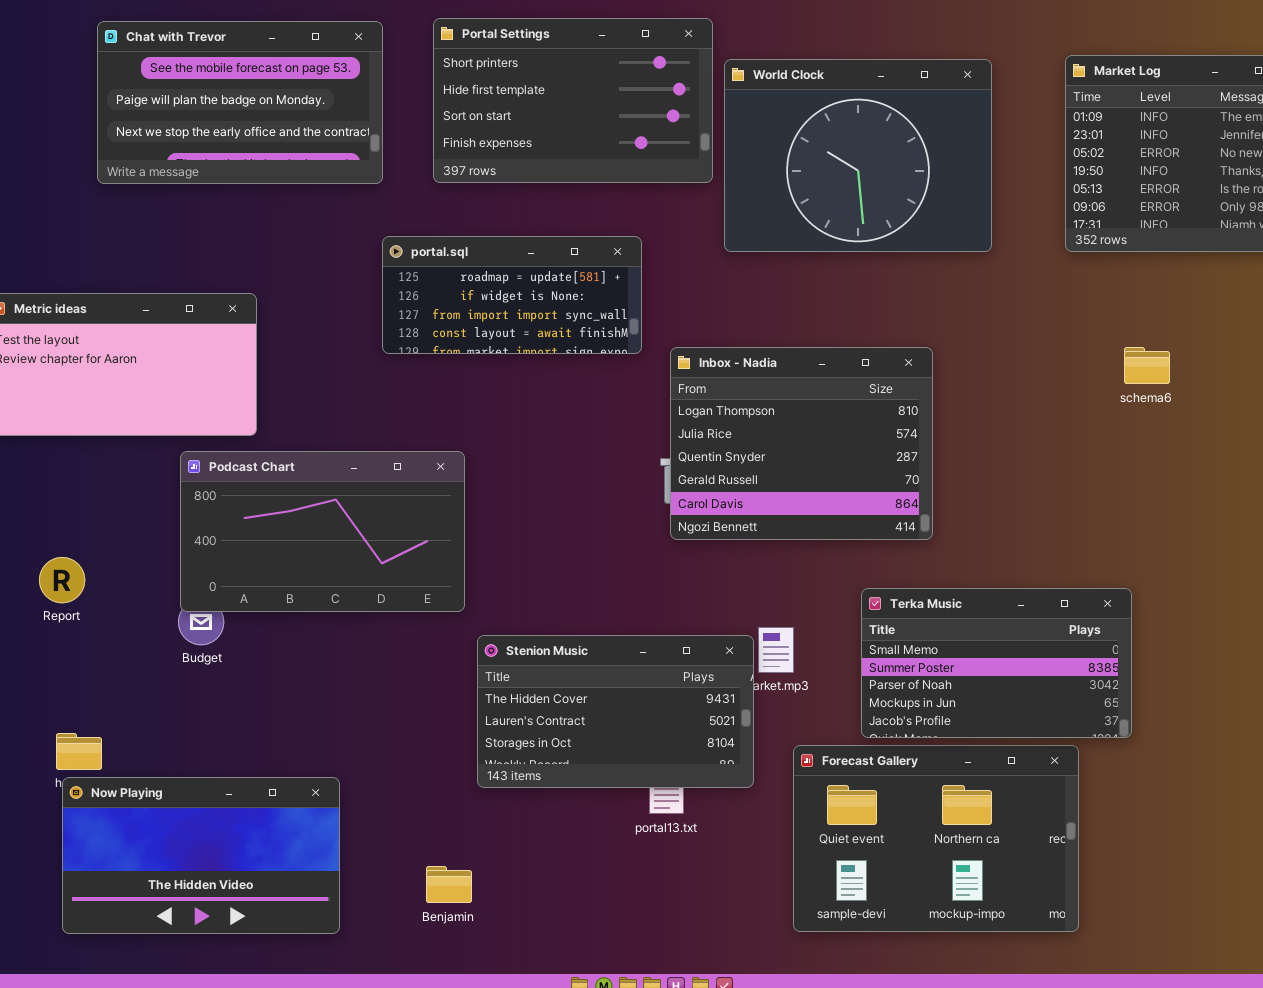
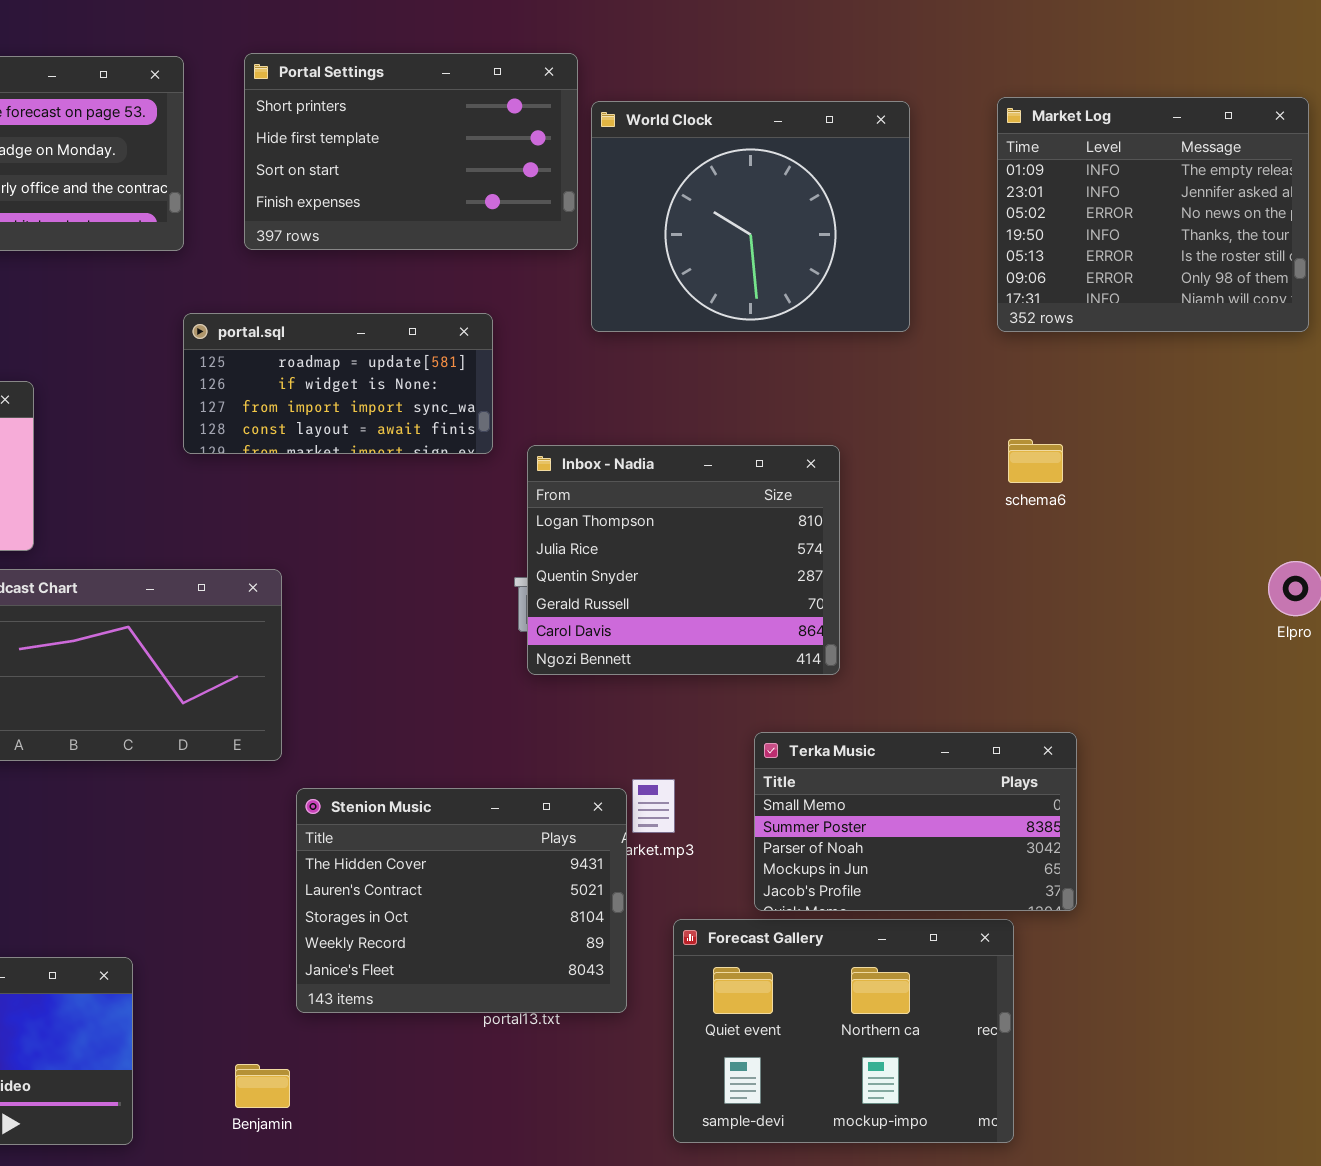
schema6: [1124,347,1170,384] -> [1008,439,1063,483], moved
Stenion Music: [477,635,754,788] -> [296,788,627,1013], resized

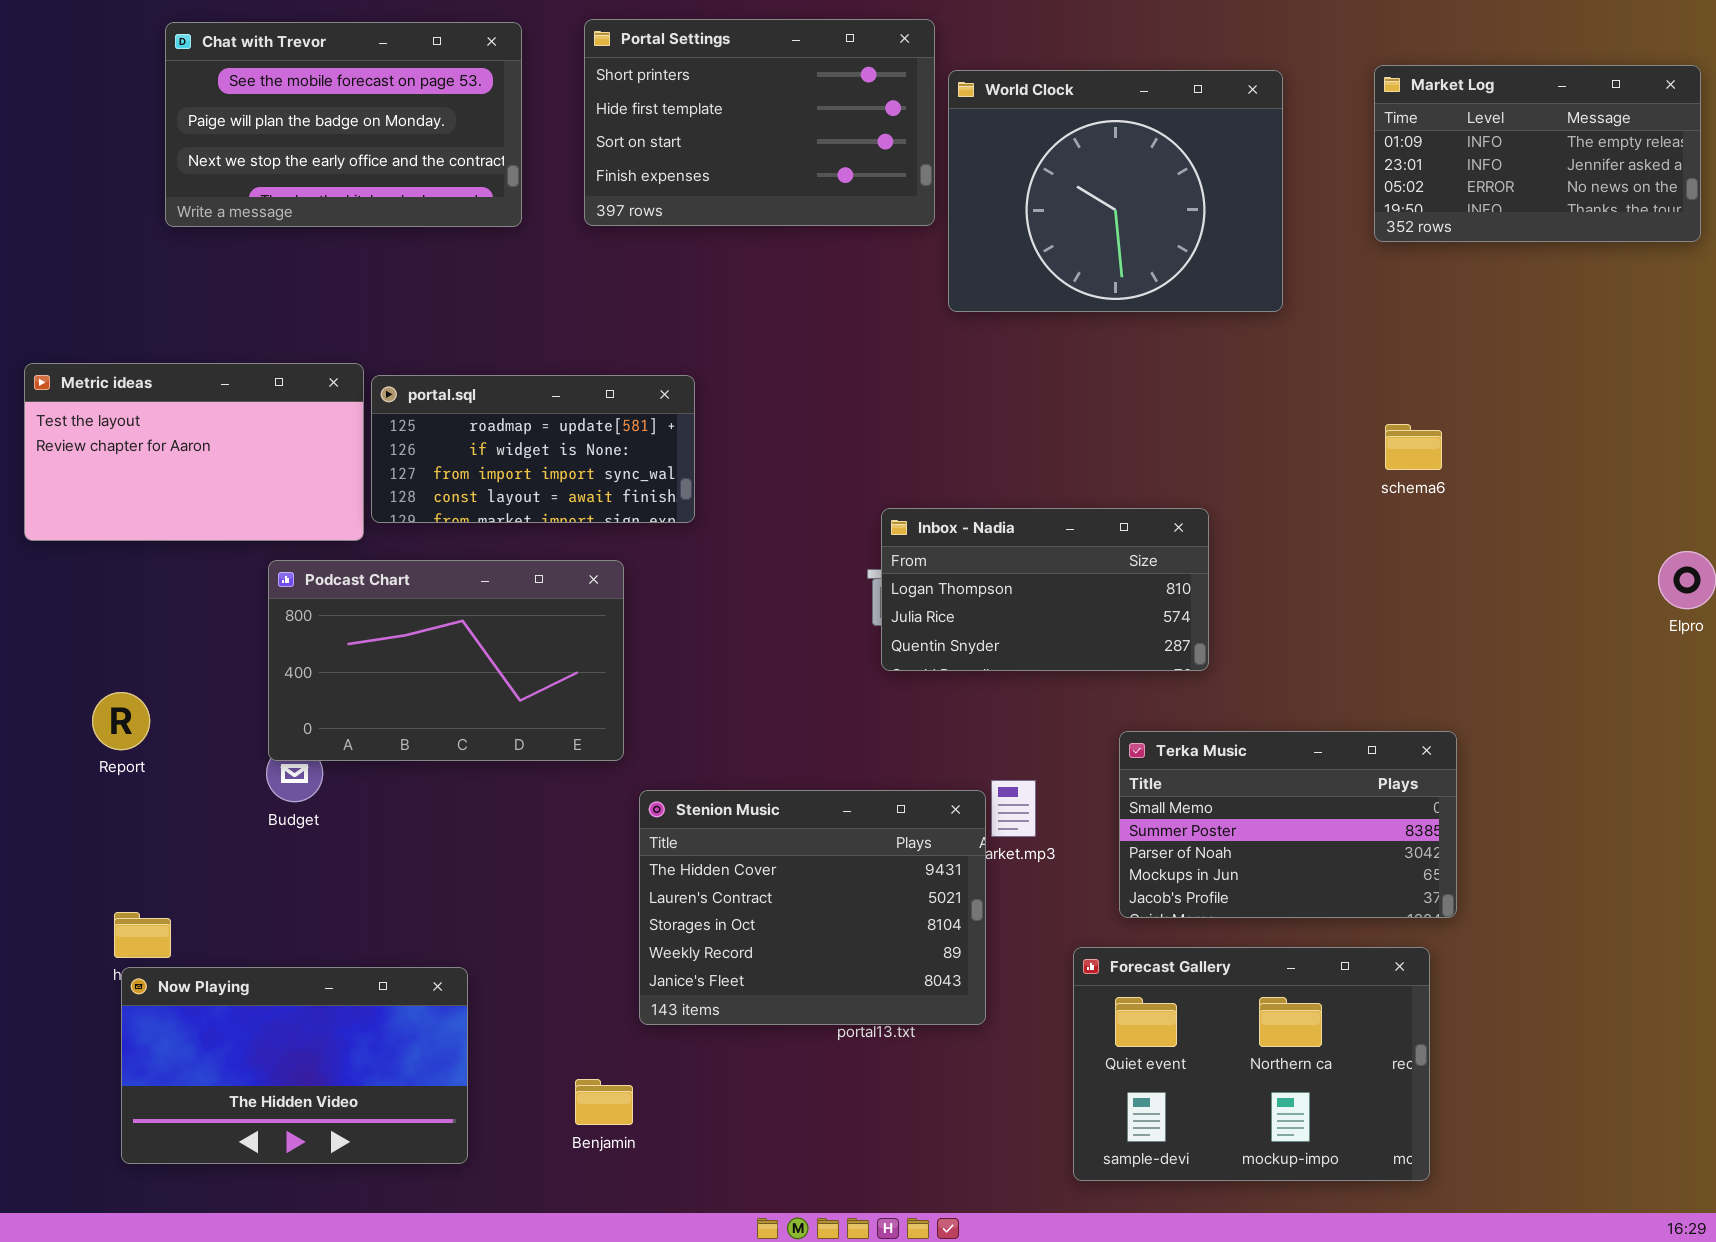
Market Log: [997,97,1309,332] -> [1374,65,1701,242], resized
portal.sql: [183,313,493,454] -> [371,375,695,523], moved
Inbox - Nadia: [527,445,840,675] -> [881,508,1209,671], resized
Forecast Gallery: [673,919,1014,1143] -> [1073,947,1430,1181], moved

